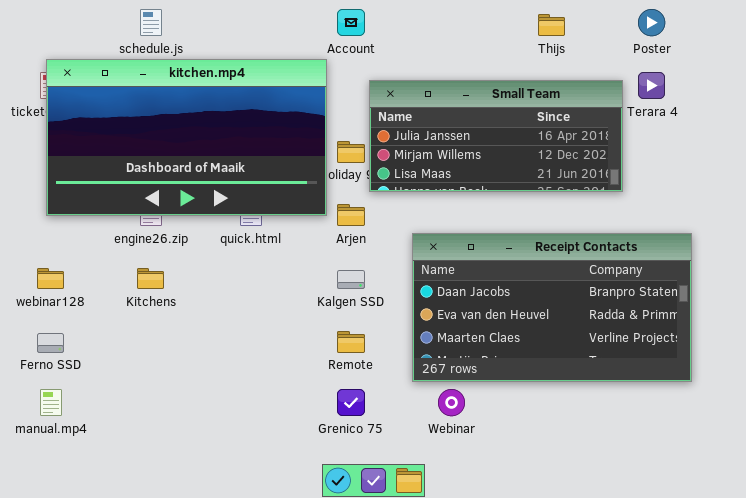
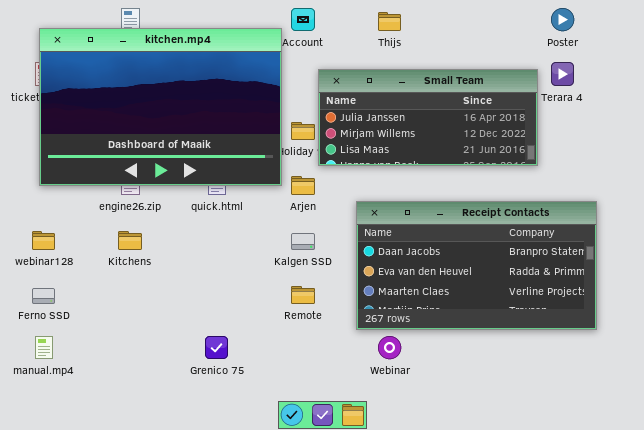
Thijs: [538,14,565,36] -> [378,12,401,31], moved
kitchen.mp4: [46,59,327,216] -> [39,28,282,186], resized
Grenico 75: [337,389,365,416] -> [205,336,228,359], moved

